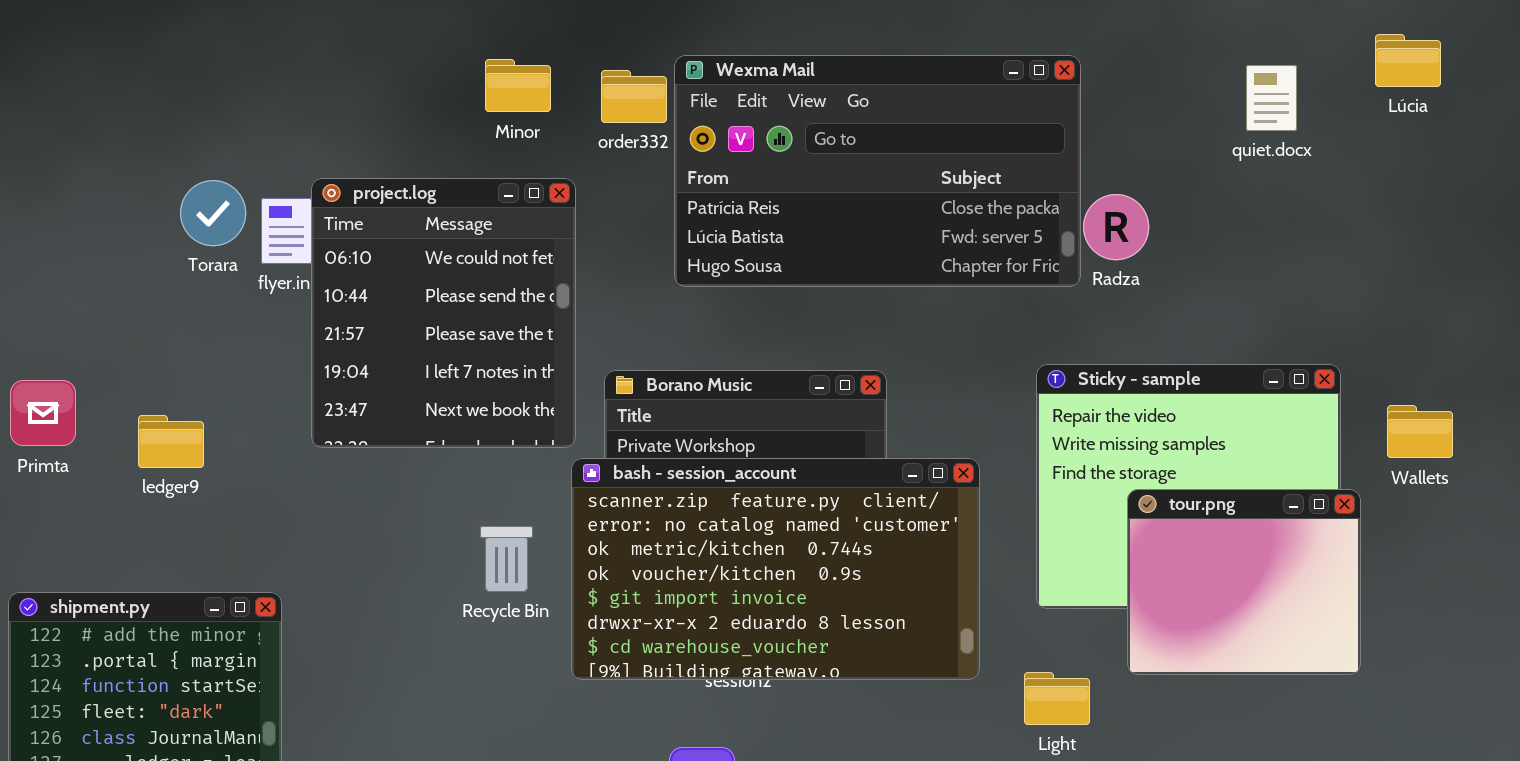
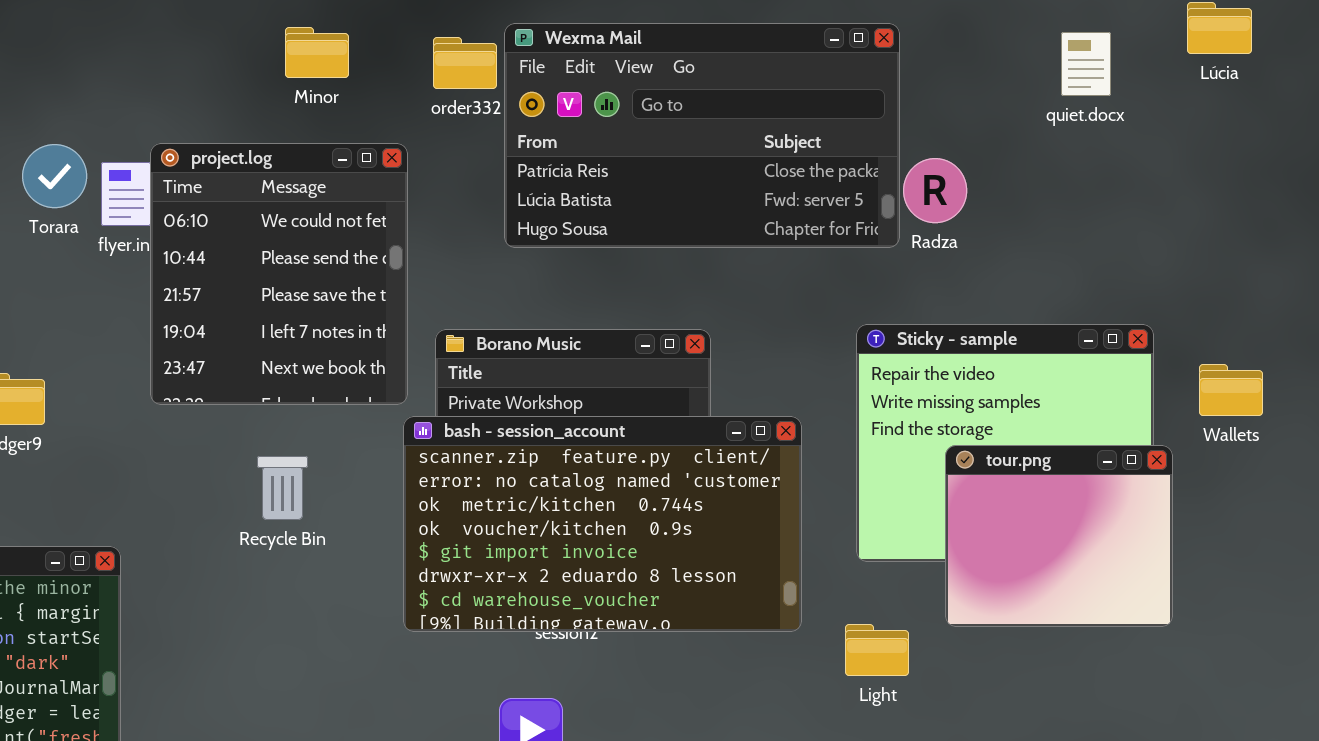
Minor: [485,59,551,112] -> [285,27,349,78], moved
Recycle Bin: [480,526,533,592] -> [257,456,308,520], moved

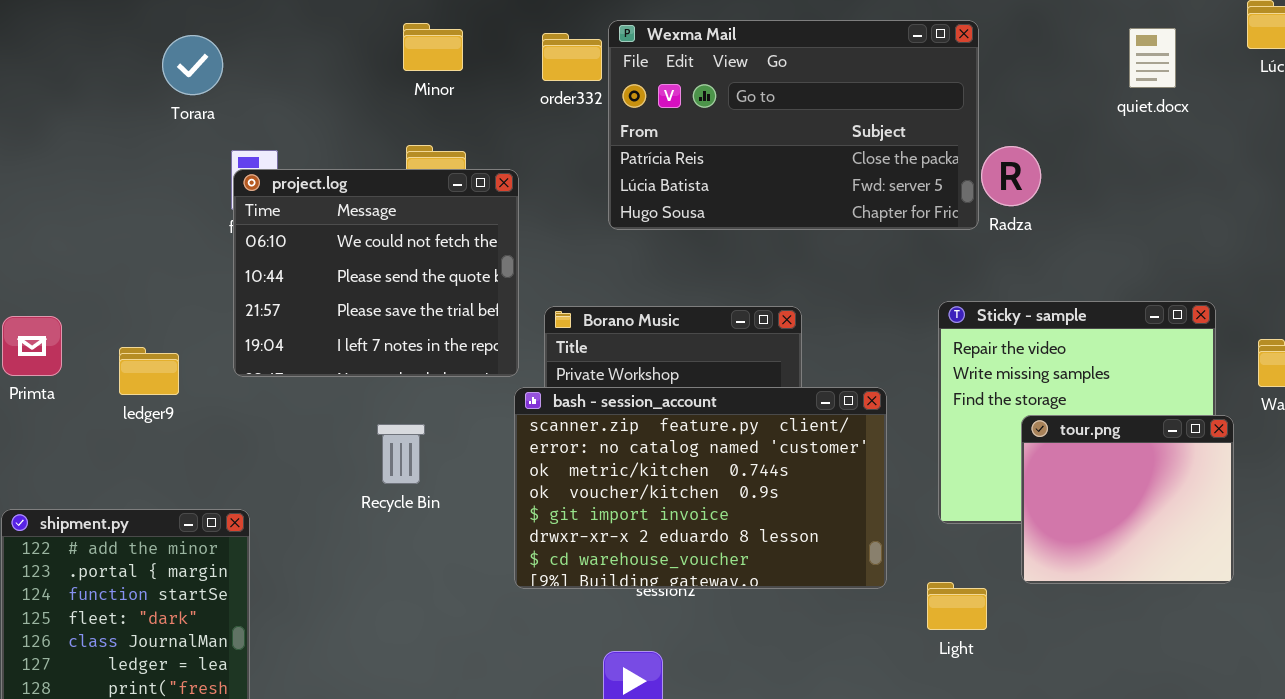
project.log: [150,143,408,405] -> [233,169,519,377], resized
Torara: [22,144,87,208] -> [162,35,223,95], moved

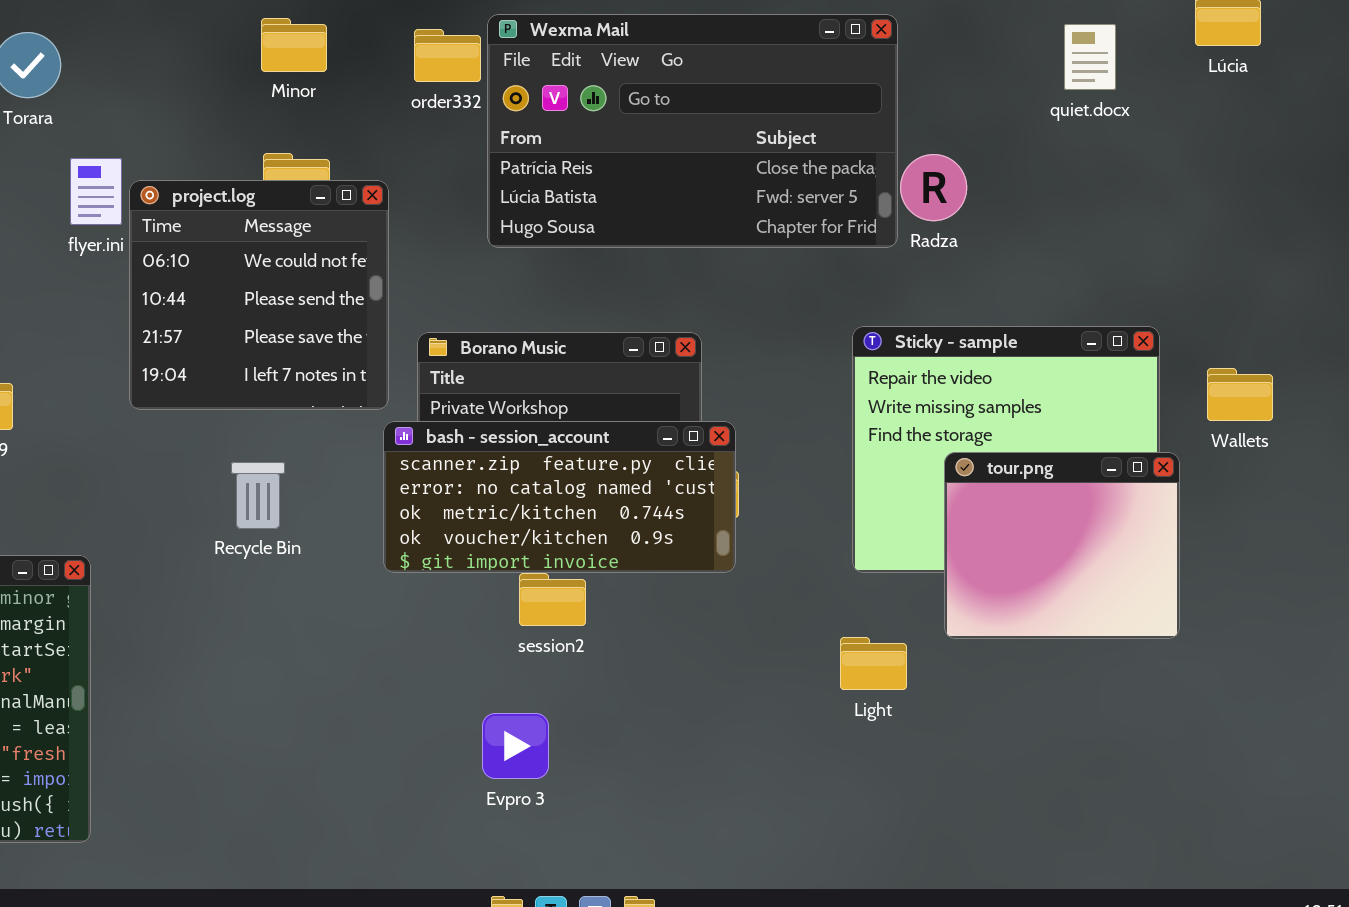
project.log: [233,169,519,377] -> [129,180,389,410], resized
bash - session_account: [514,387,887,589] -> [383,421,736,573], resized

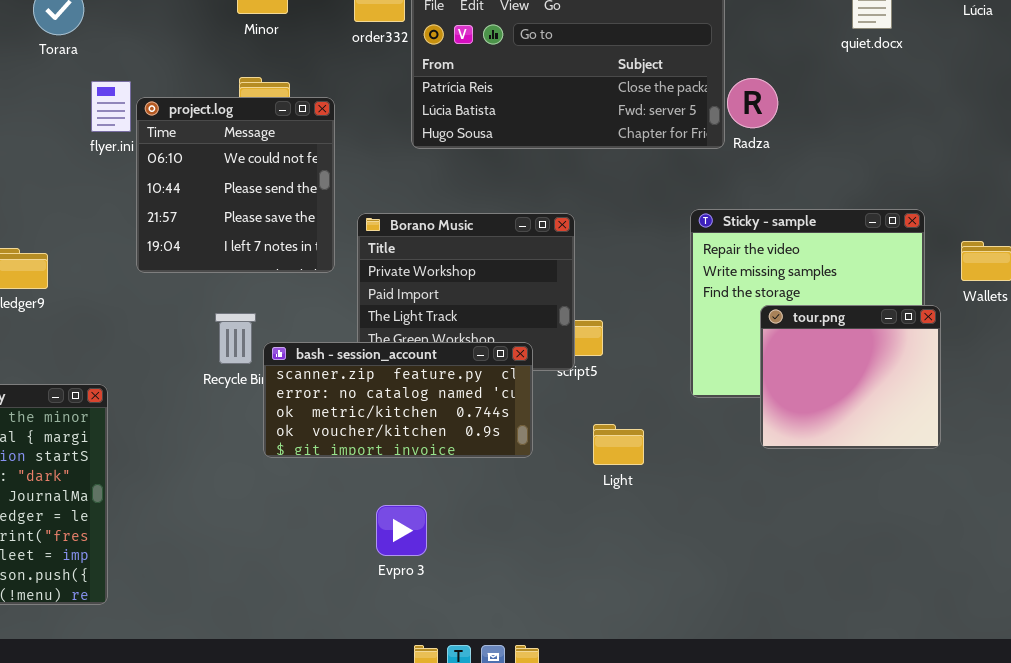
bash - session_account: [383,421,736,573] -> [263,342,533,458], moved
Light: [840,637,907,690] -> [593,424,644,465], moved
Evpro 3: [482,713,549,779] -> [376,505,427,556], moved

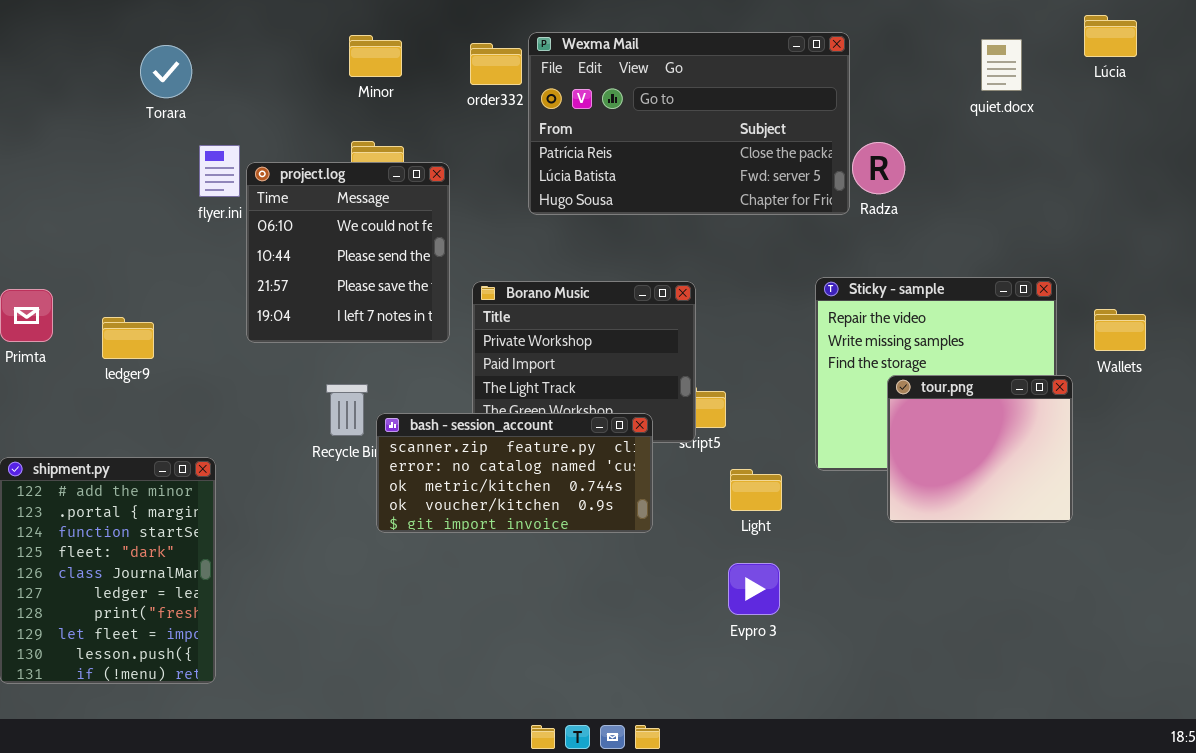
Light: [593,424,644,465] -> [730,469,782,511], moved
Evpro 3: [376,505,427,556] -> [728,563,780,615], moved

